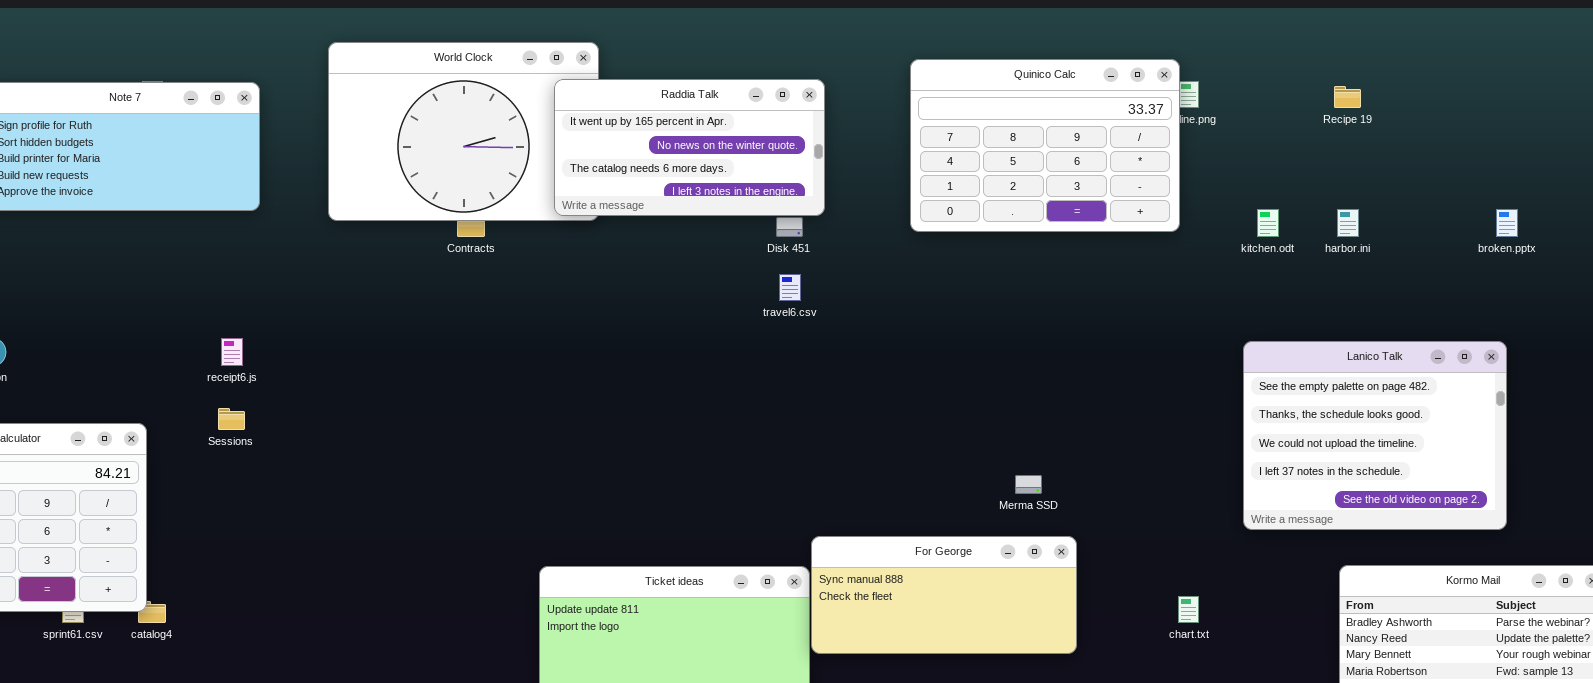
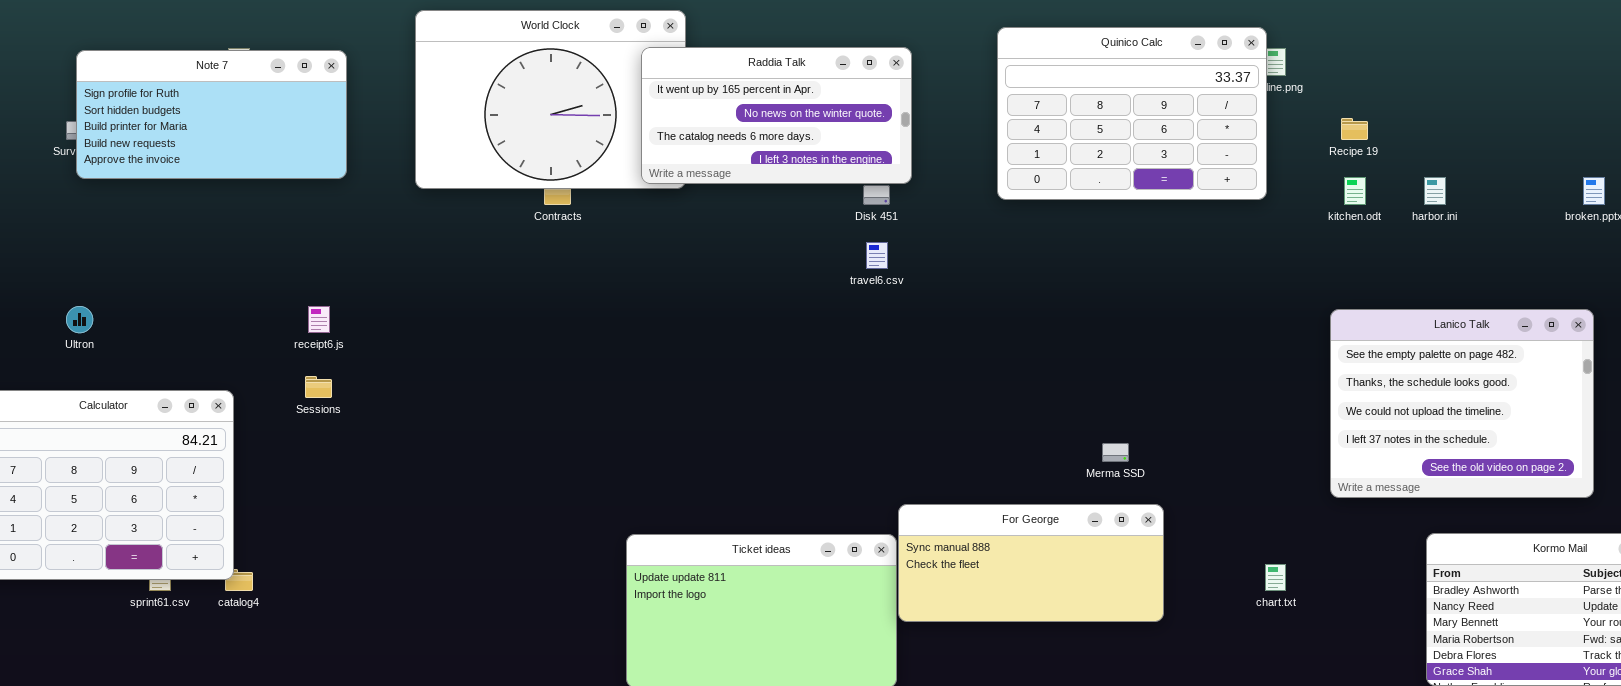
Recipe 19: [1334,86,1361,108] -> [1341,118,1368,140], moved

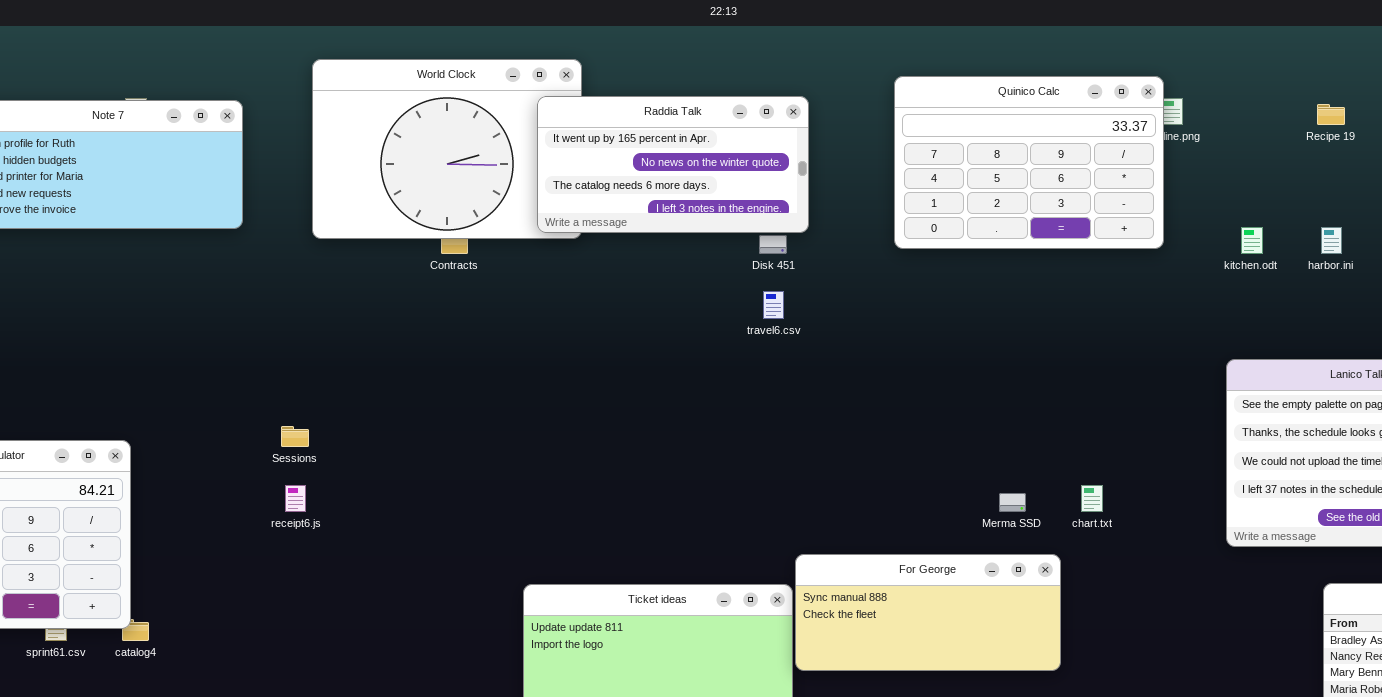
Recipe 19: [1341,118,1368,140] -> [1317,104,1345,125], moved
receipt6.js: [308,306,330,333] -> [285,485,306,512], moved
Sessions: [305,376,332,398] -> [281,426,309,447], moved
chart.txt: [1265,564,1286,591] -> [1081,485,1103,512], moved

